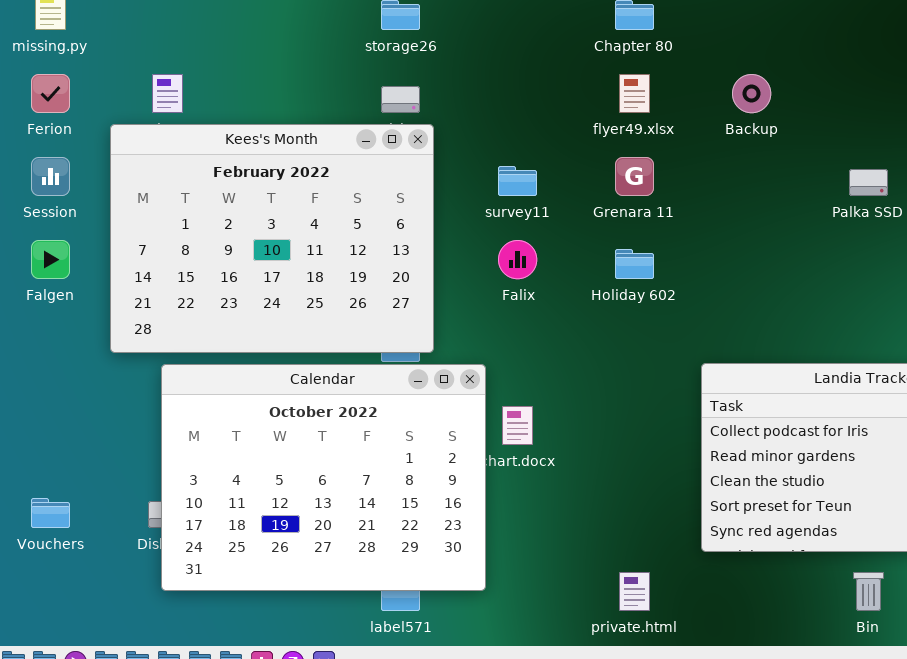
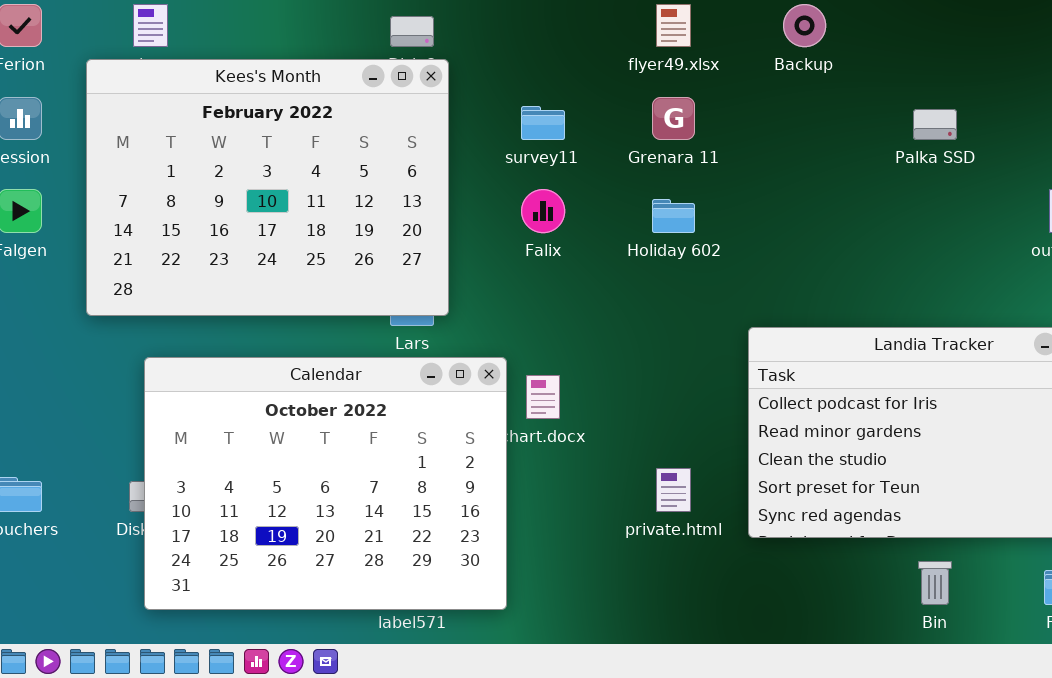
Calendar: [161,364,486,591] -> [144,357,507,610], moved
private.html: [619,572,650,611] -> [656,468,691,512], moved

